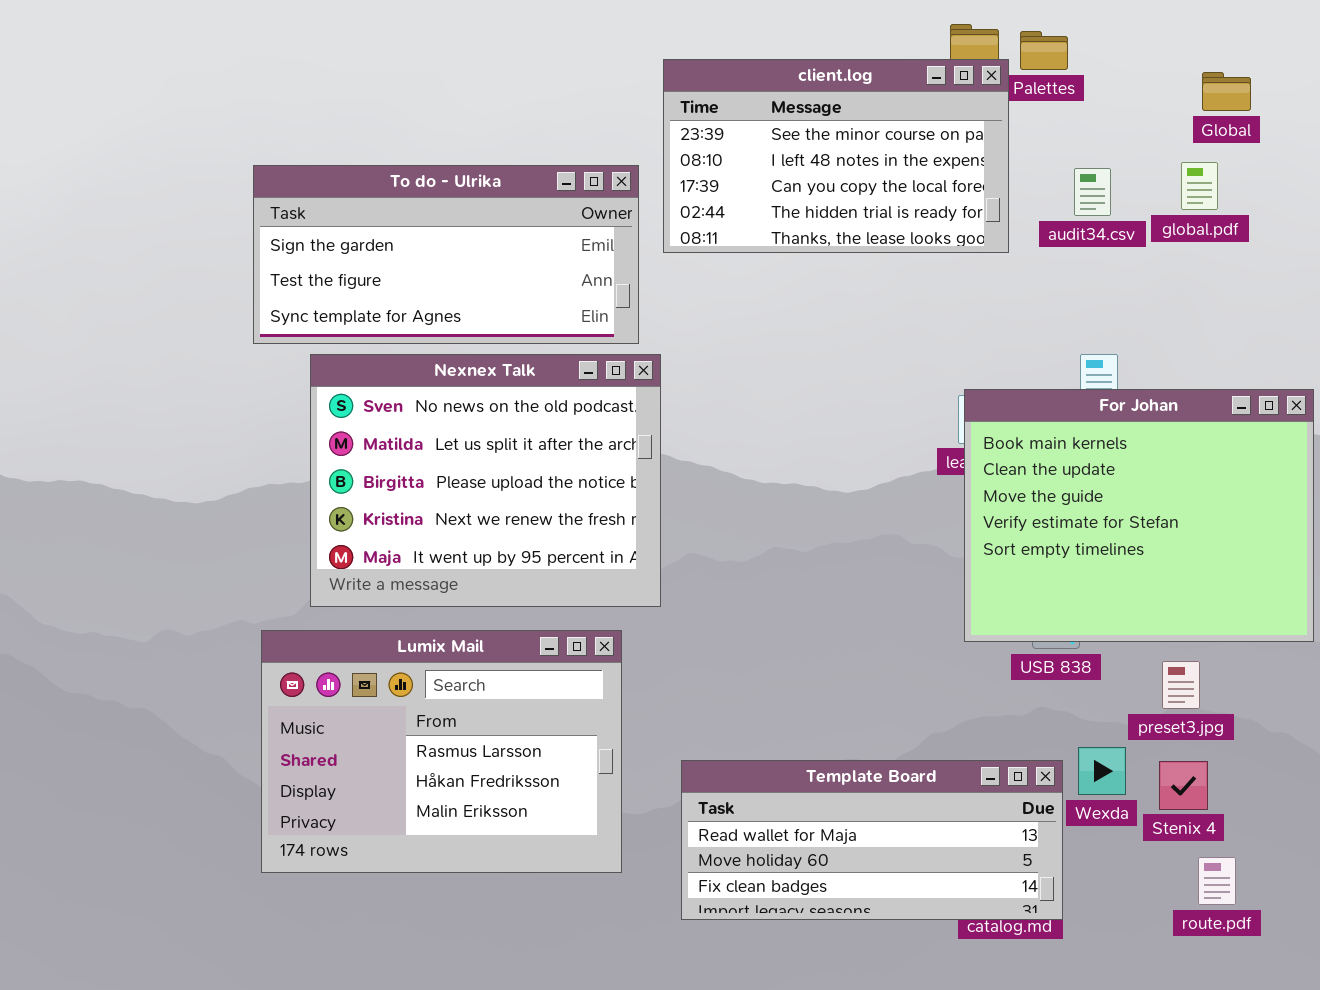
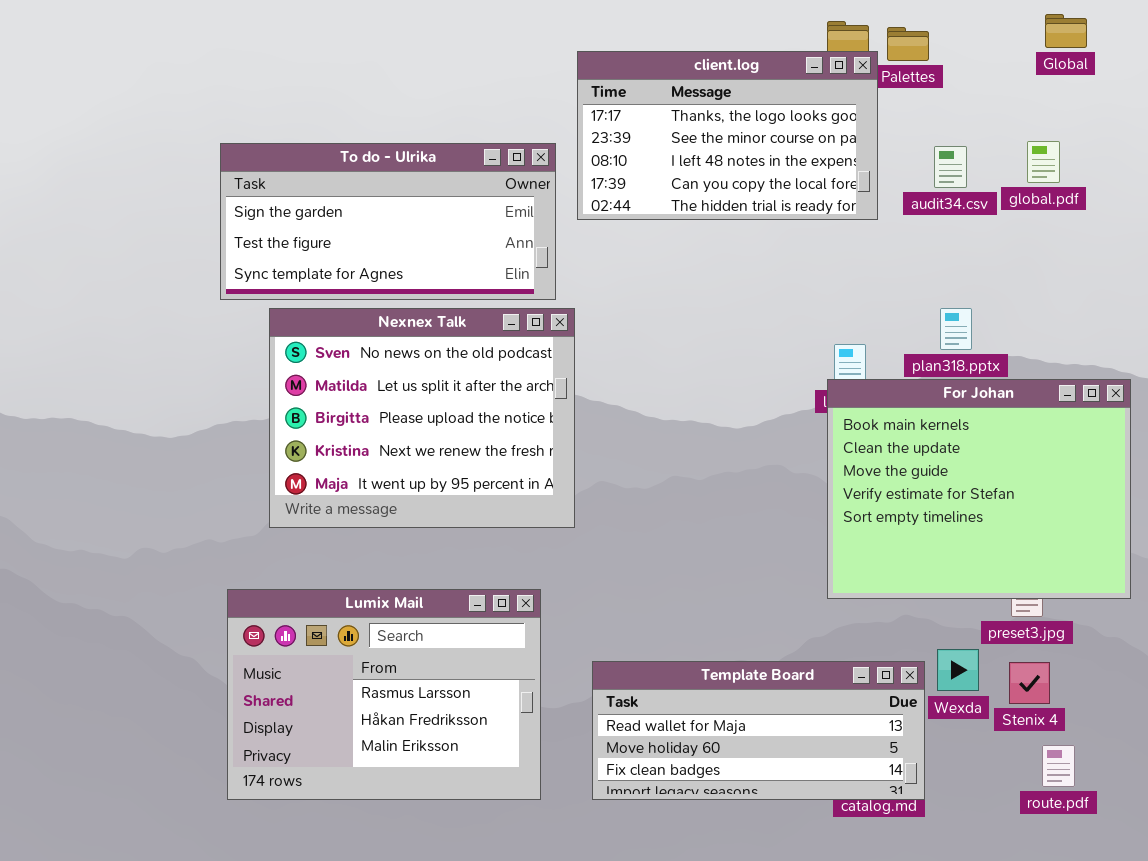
client.log: [663,59,1009,253] -> [577,51,878,220], scrolled up 1 row
Global: [1202,72,1251,111] -> [1045,14,1087,48], moved
For Johan: [964,389,1314,642] -> [827,379,1131,599], moved
Lumix Mail: [261,630,622,873] -> [227,589,541,800], moved

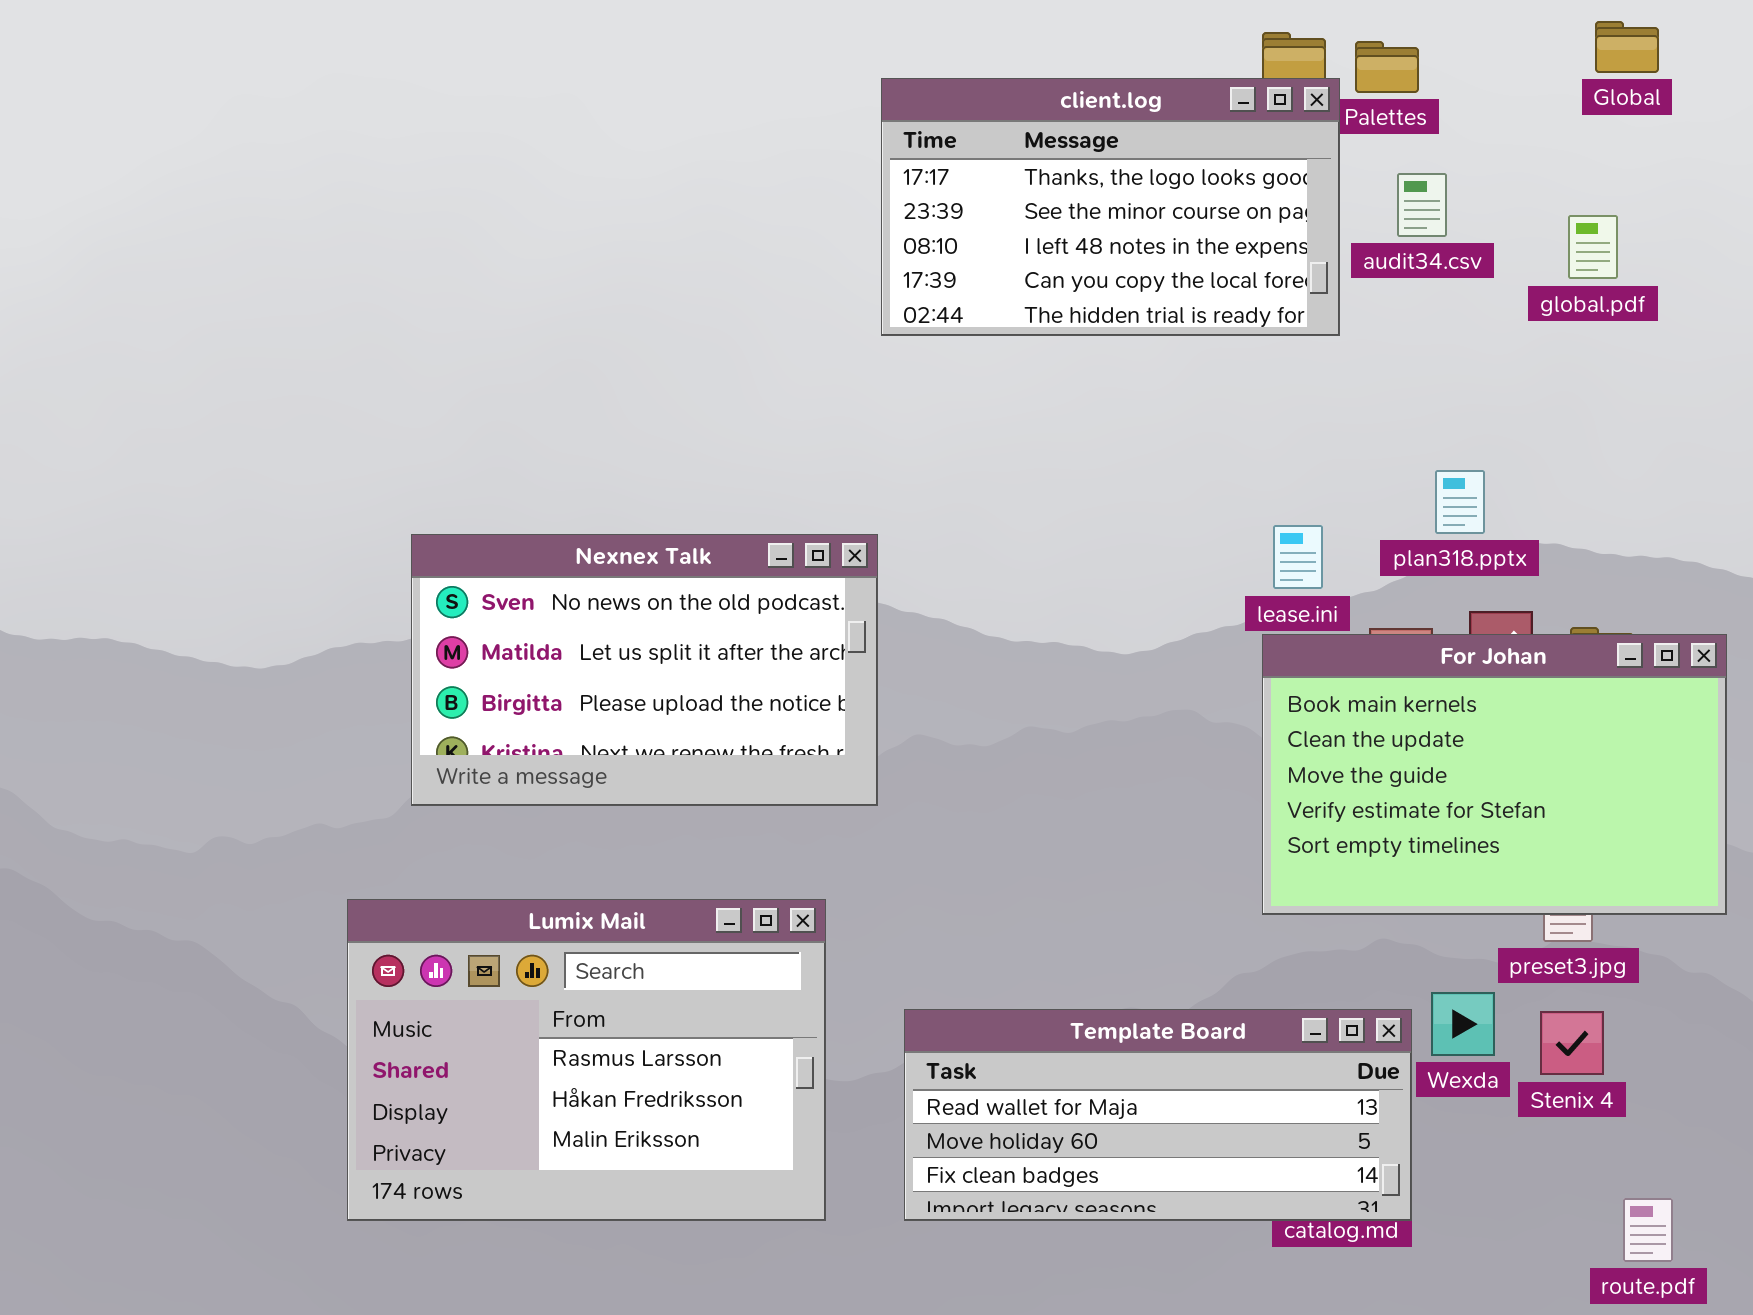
To do - Ulrika: [220,143,556,300] -> none, closed
audit34.csv: [934,146,967,188] -> [1397,173,1447,237], moved
Nexnex Talk: [269,308,575,528] -> [411,534,878,806], resized
For Johan: [827,379,1131,599] -> [1262,634,1727,915], resized
route.pdf: [1042,745,1075,787] -> [1623,1198,1673,1262], moved

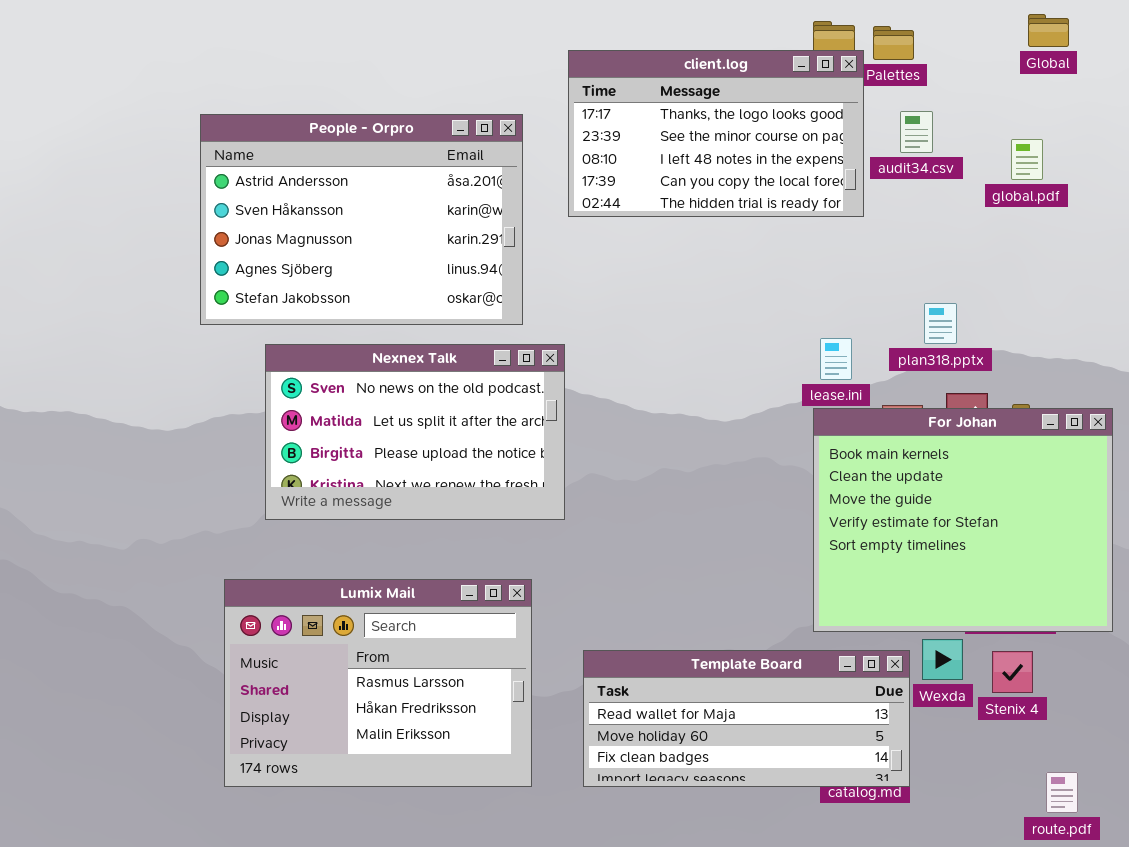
People - Orpro: none -> [200,114,523,325], opened
For Johan: [1262,634,1727,915] -> [813,408,1113,632], resized

